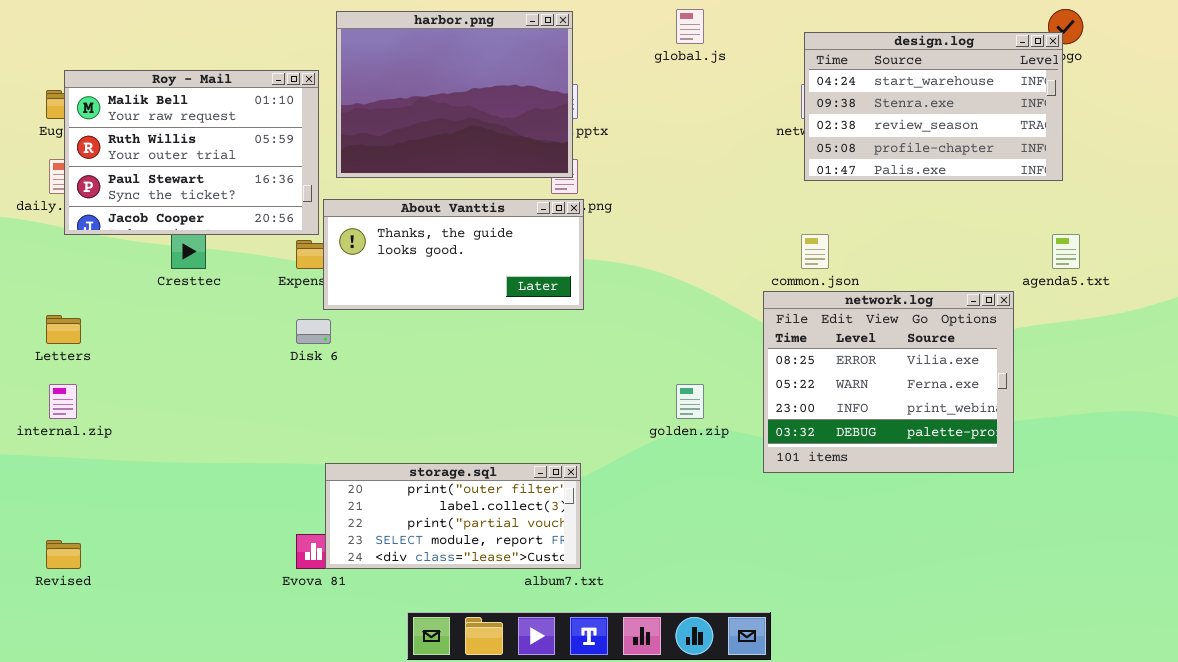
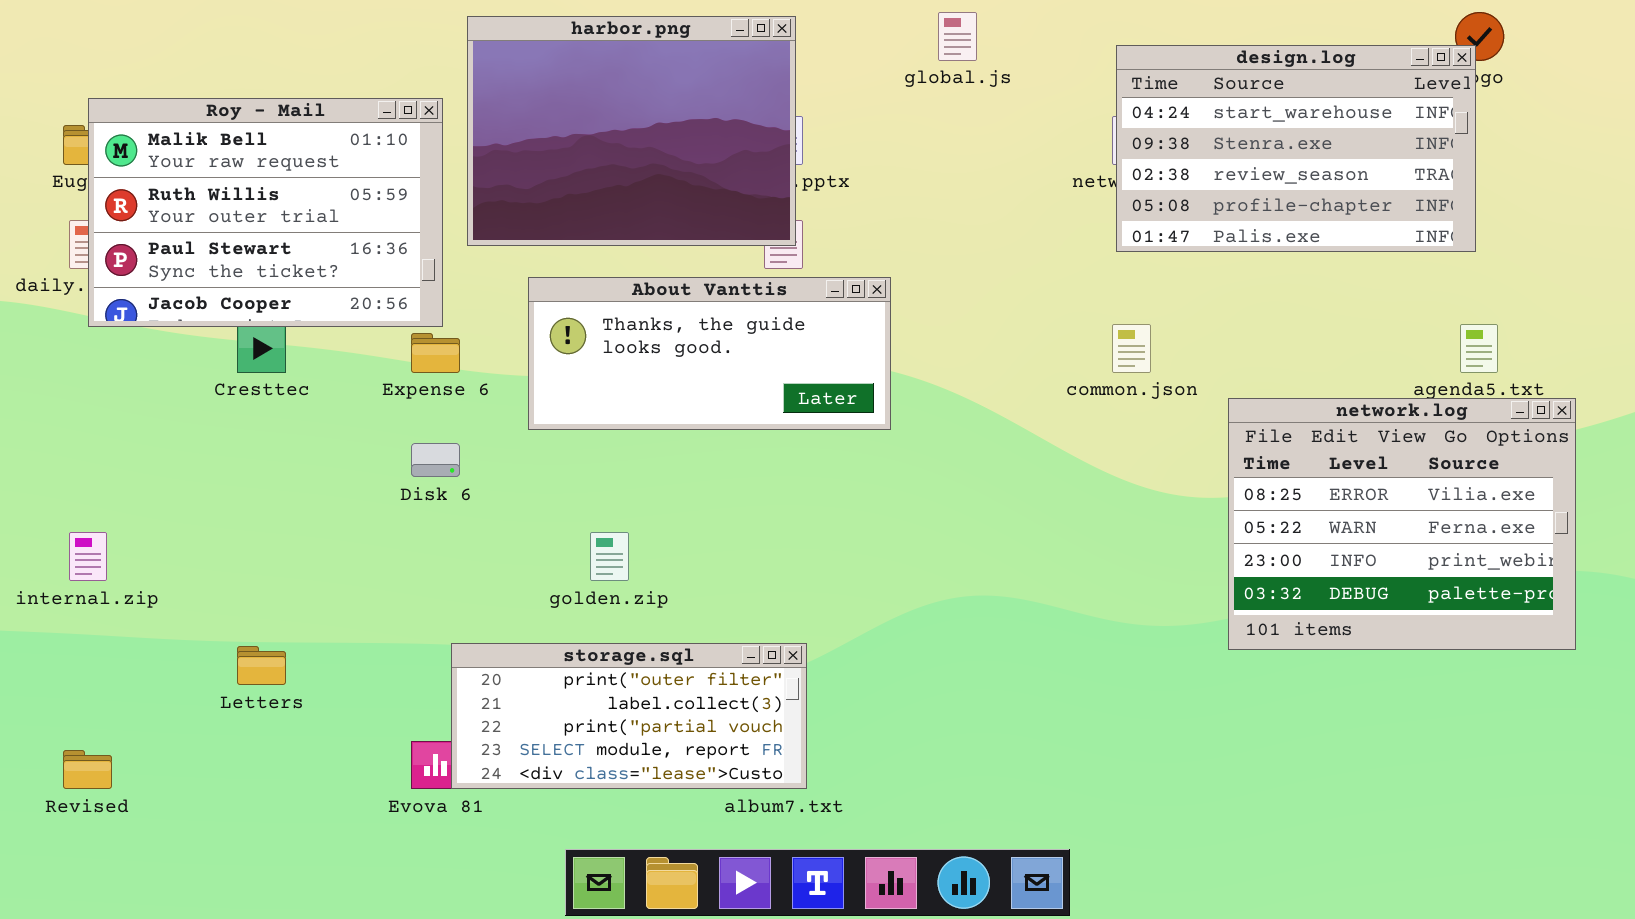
About Vanttis: [323,199,584,310] -> [528,277,891,430], moved
network.log: [763,291,1014,473] -> [1228,398,1576,650], moved
Letters: [46,315,81,344] -> [237,646,286,685], moved
golden.zip: [676,384,704,419] -> [590,532,629,581], moved

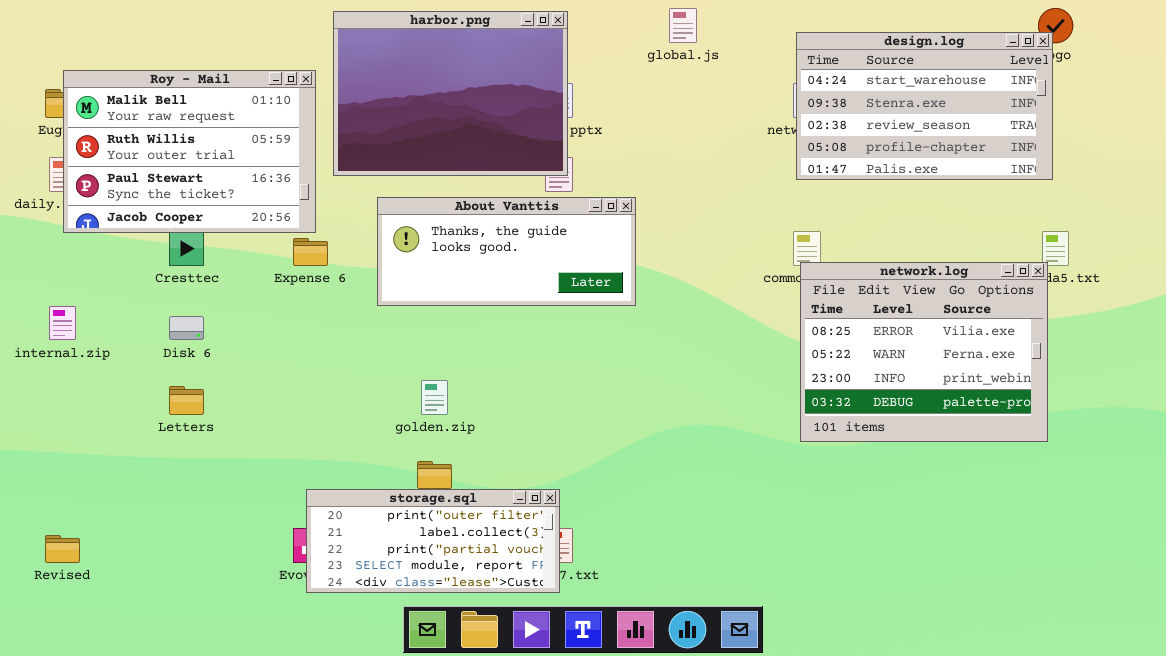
network.log: [1228,398,1576,650] -> [800,262,1048,442], moved
Disk 6: [411,443,460,477] -> [169,316,204,340], moved
internal.zip: [69,532,107,581] -> [49,306,76,340], moved
storage.sql: [451,643,807,789] -> [306,489,560,593], moved
Letters: [237,646,286,685] -> [169,386,204,415], moved

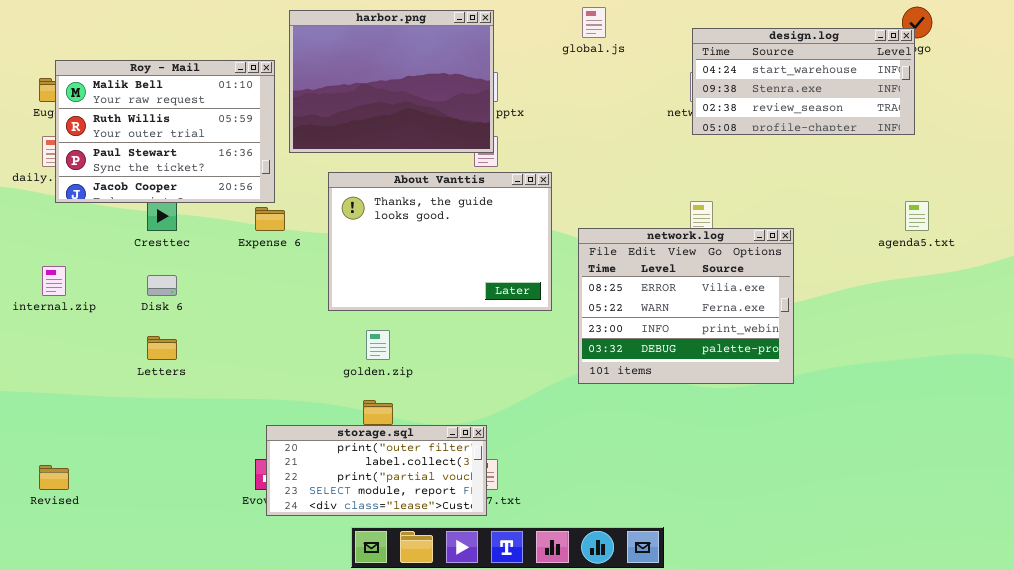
design.log: [796,32,1053,180] -> [692,28,915,135], resized
About Vanttis: [377,197,636,306] -> [328,172,552,311], resized
network.log: [800,262,1048,442] -> [578,228,794,384], moved

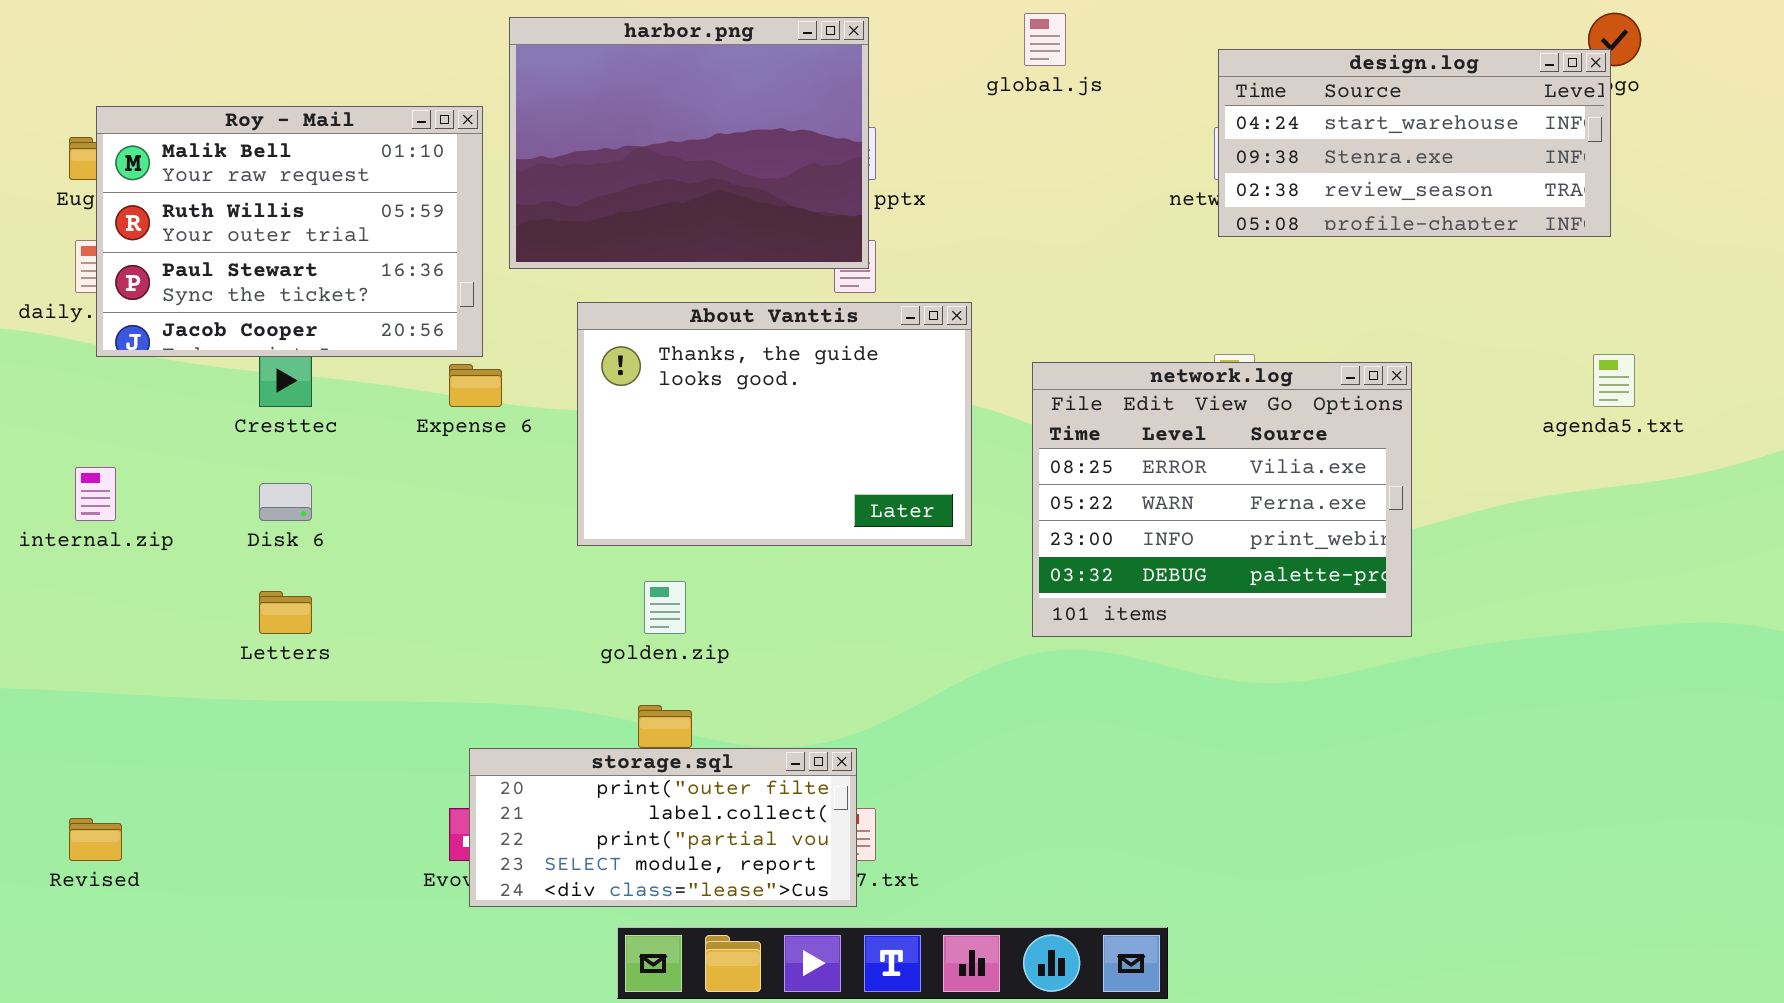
network.log: [578,228,794,384] -> [1032,362,1412,637], moved

